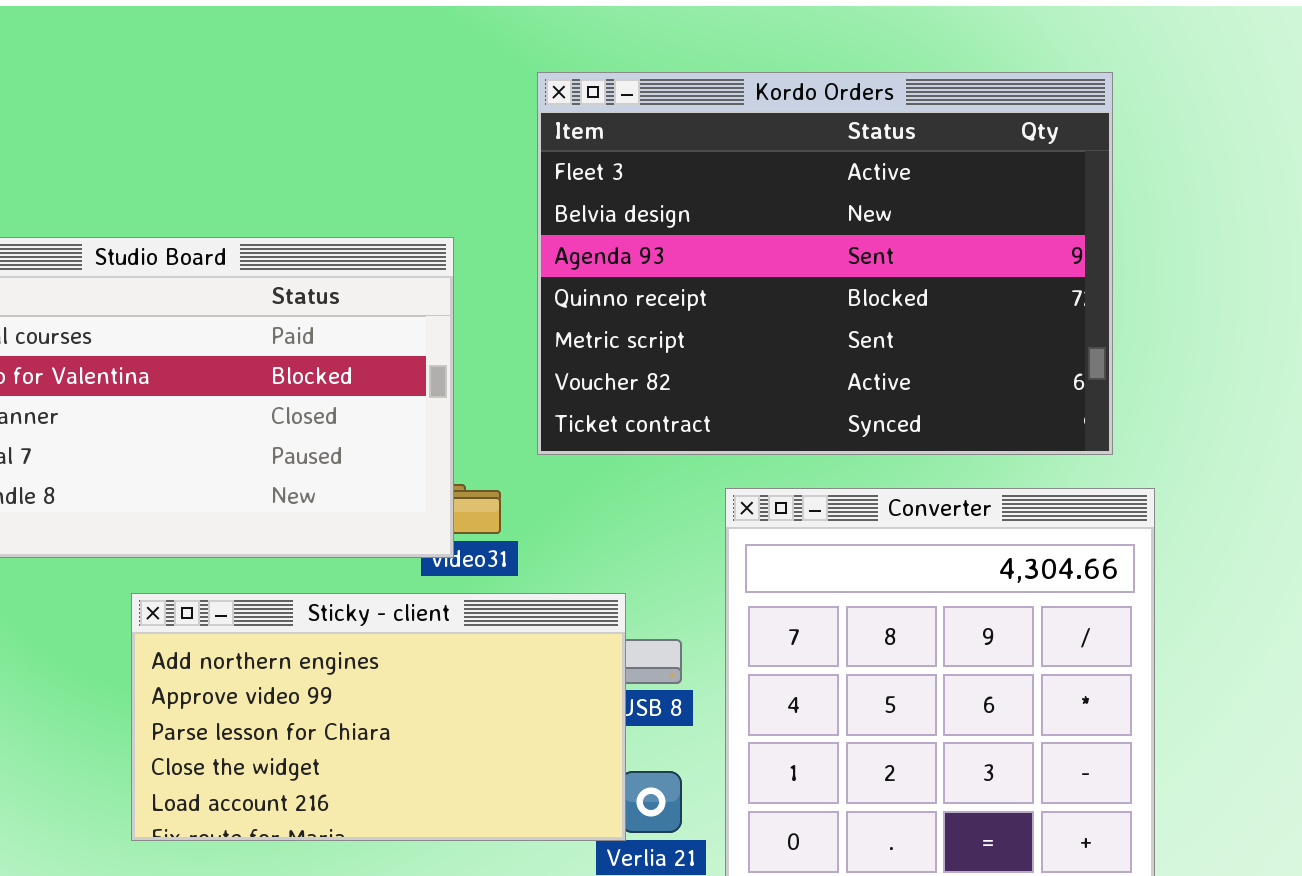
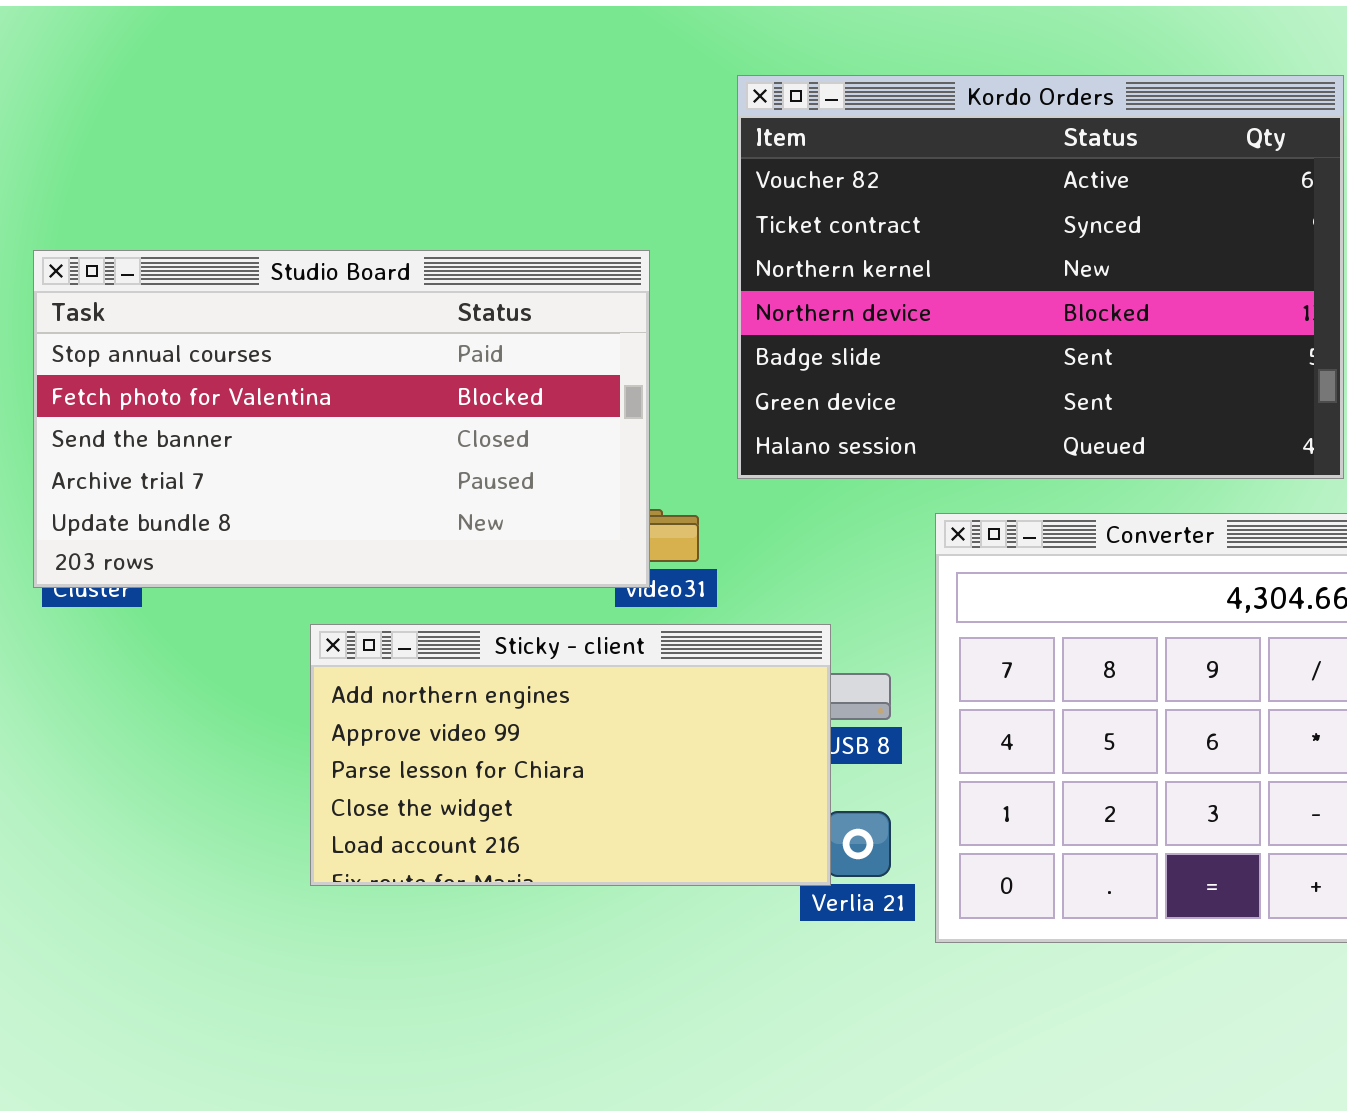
Kordo Orders: [537,72,1113,455] -> [737,75,1344,479], scrolled down 5 rows

